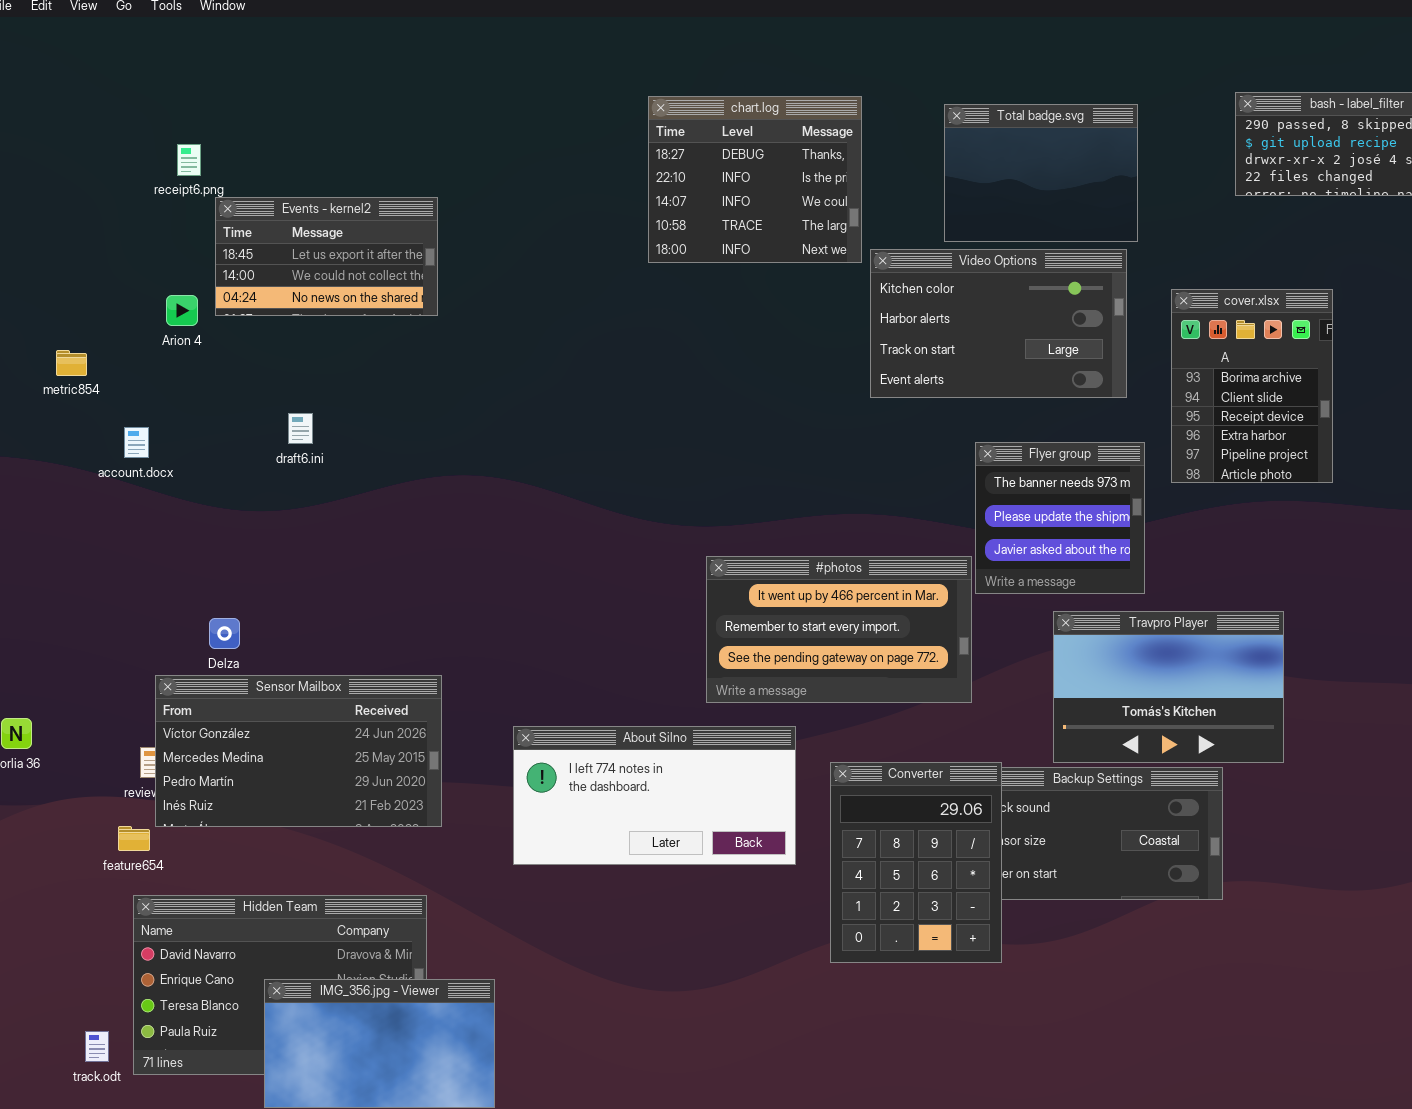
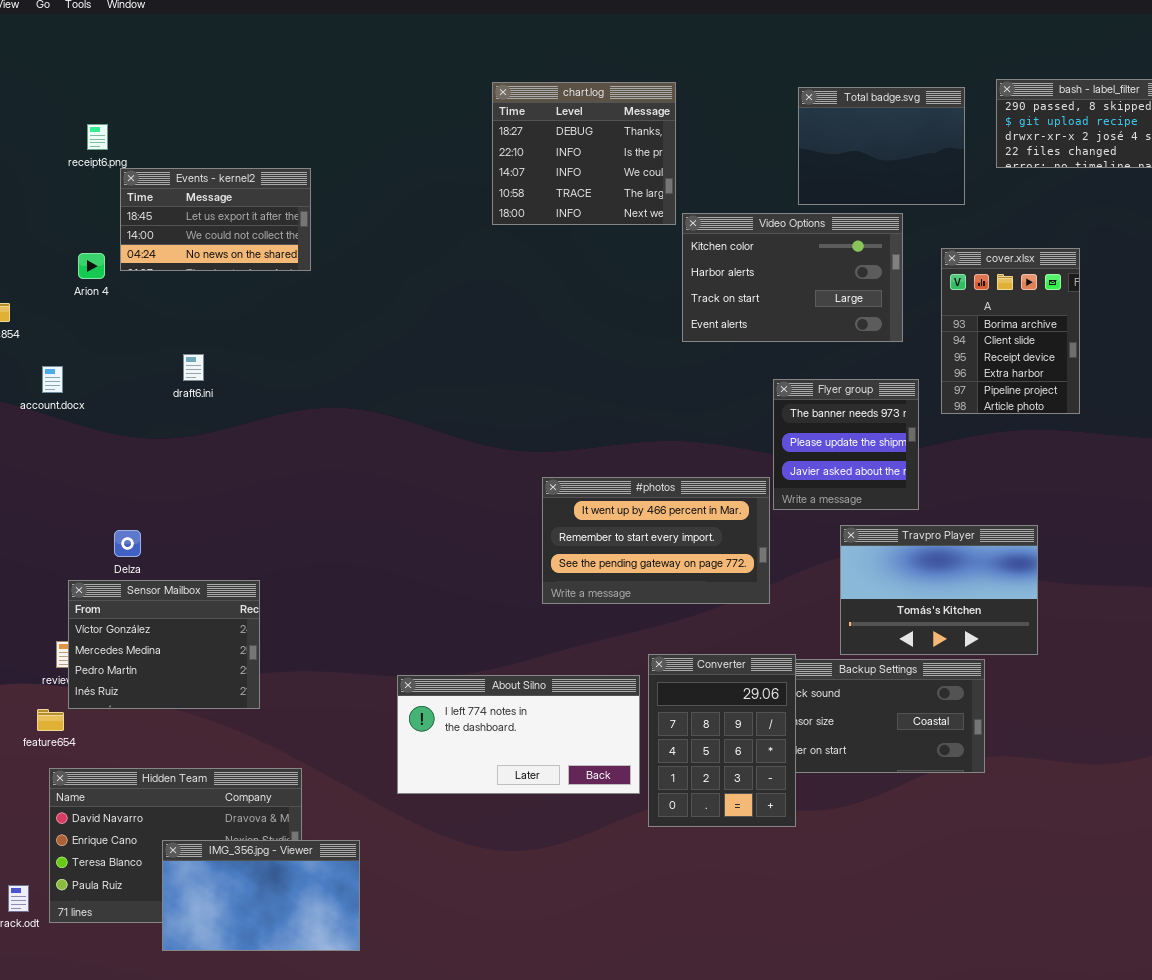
Total badge.svg: [944,104,1138,242] -> [798,87,965,205], moved
Sensor Mailbox: [155,675,442,827] -> [68,580,260,709], resized
About Silno: [513,726,796,865] -> [397,675,640,794], moved

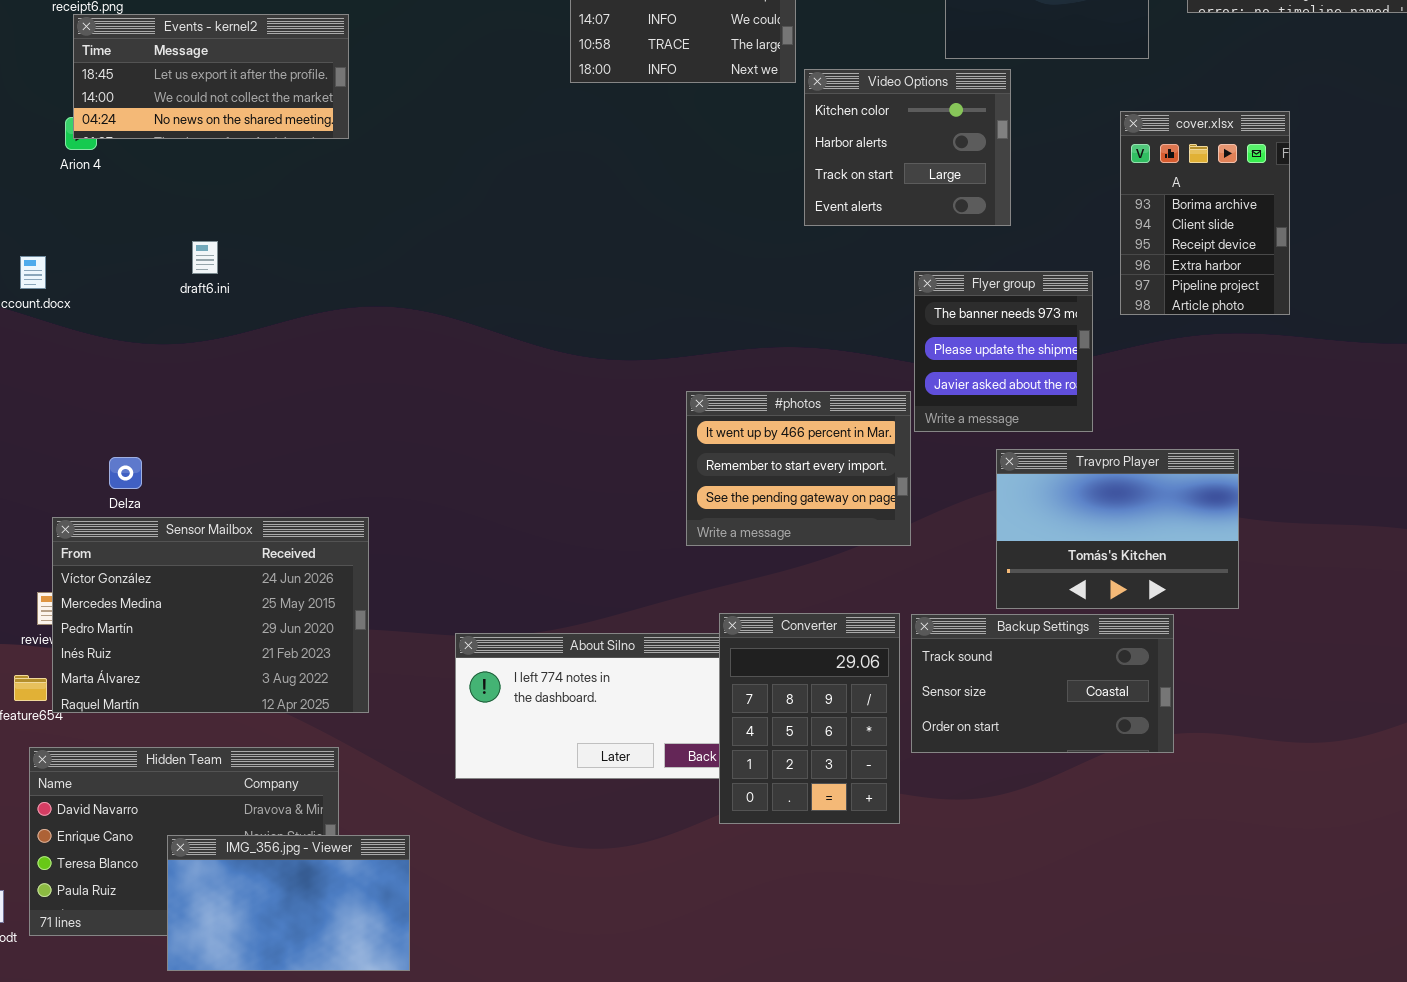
Events - kernel2: [120,168,311,271] -> [73,14,349,139], resized
Video Options: [682,213,903,342] -> [804,69,1011,226], resized
#photos: [542,477,770,604] -> [686,391,911,546], resized
Sensor Mailbox: [68,580,260,709] -> [52,517,369,713], resized
Converter: [648,654,796,827] -> [719,613,900,824], moved

